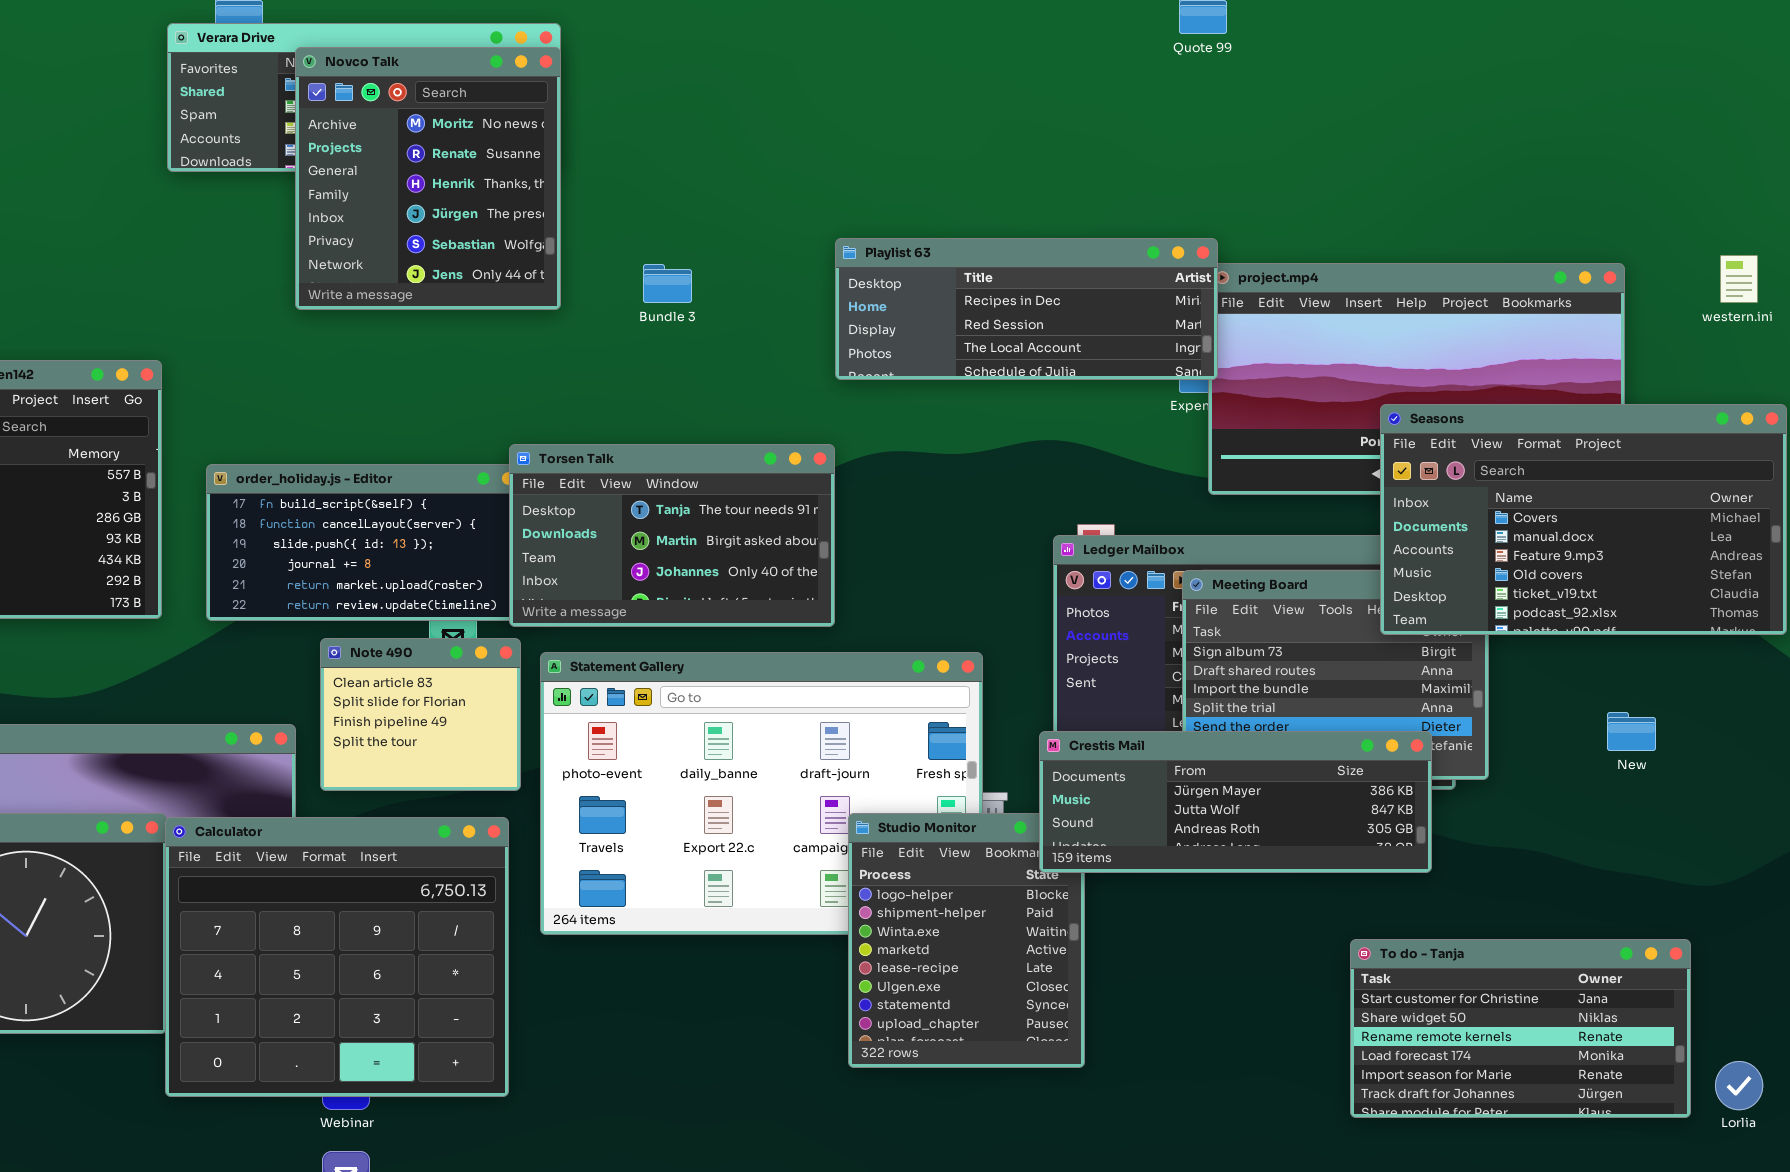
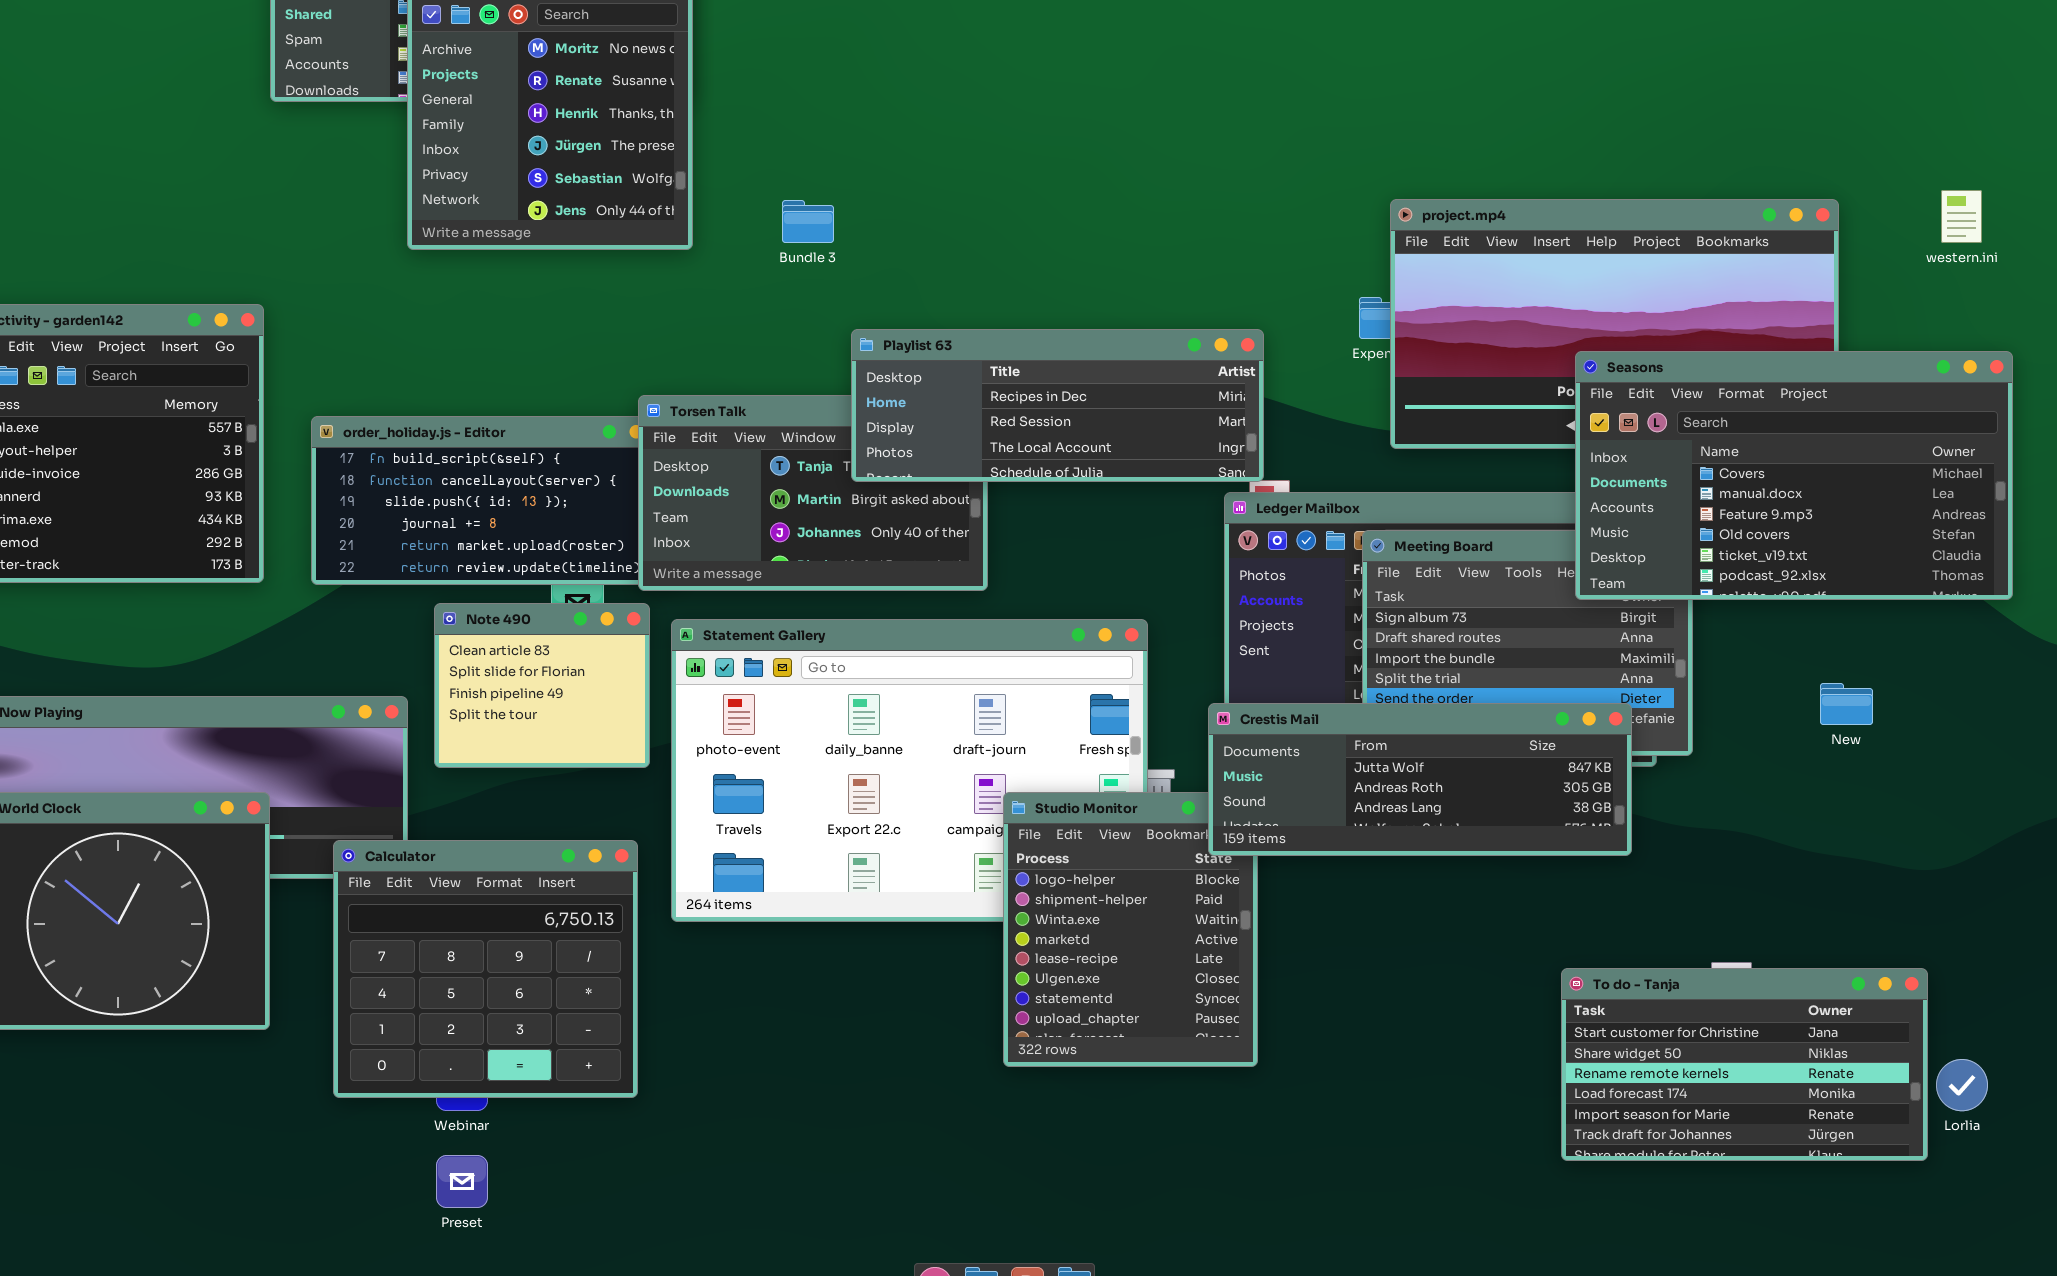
Playlist 63: [835,238,1218,380] -> [851,329,1264,482], moved
Crestis Mail: [1039,731,1432,873] -> [1208,703,1632,856], scrolled down 1 row
Calculator: [165,817,509,1097] -> [333,840,638,1098], resized
To do - Tanja: [1350,939,1691,1118] -> [1561,968,1928,1161], moved

